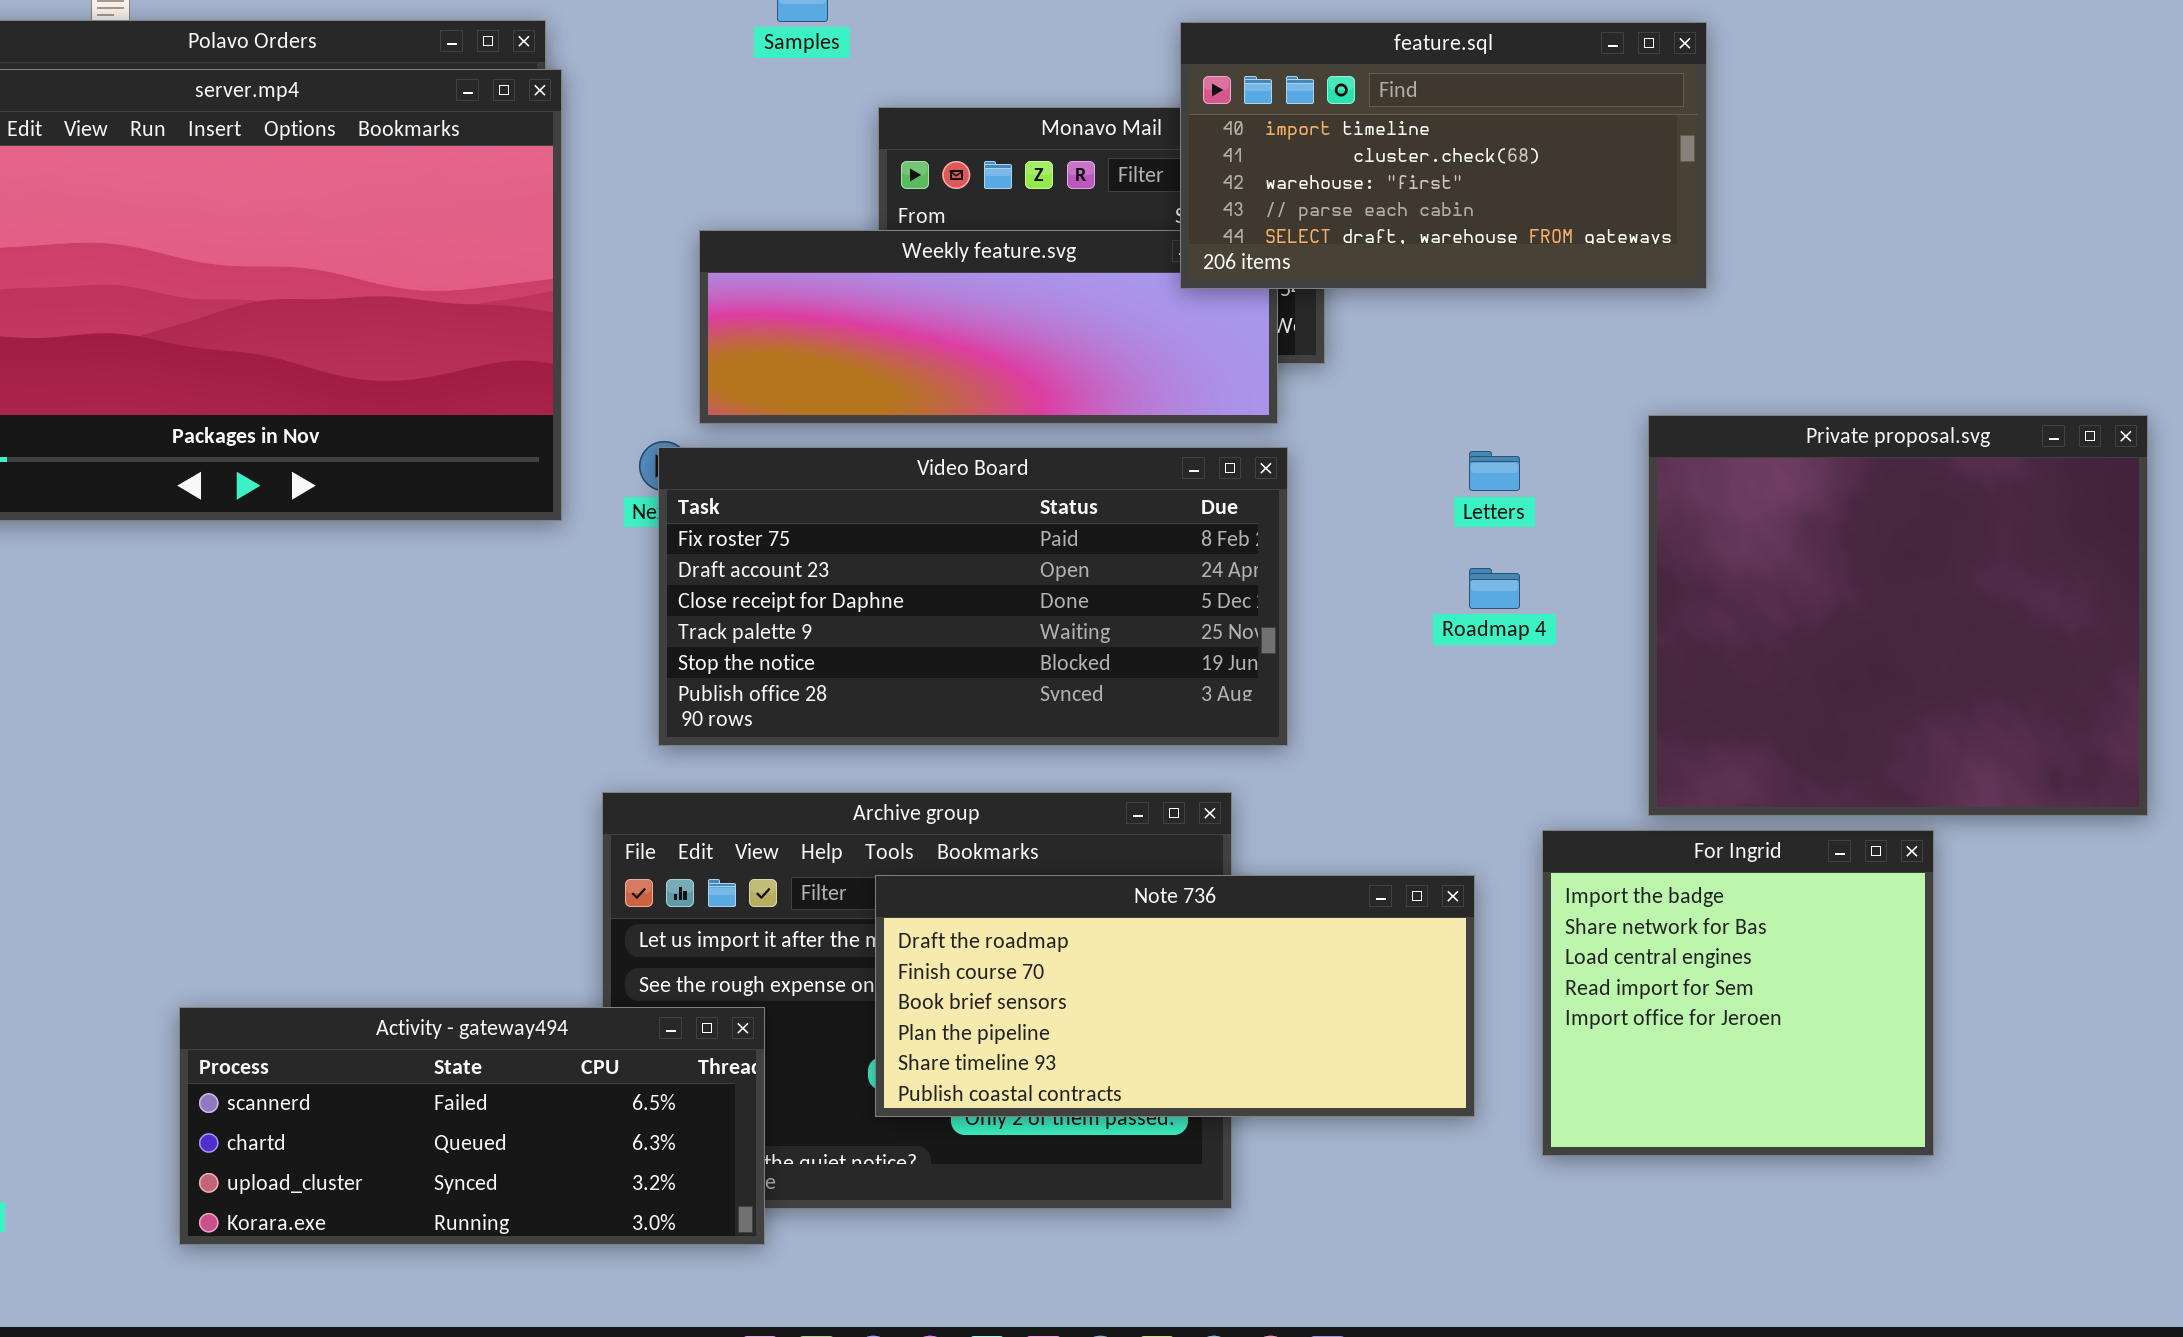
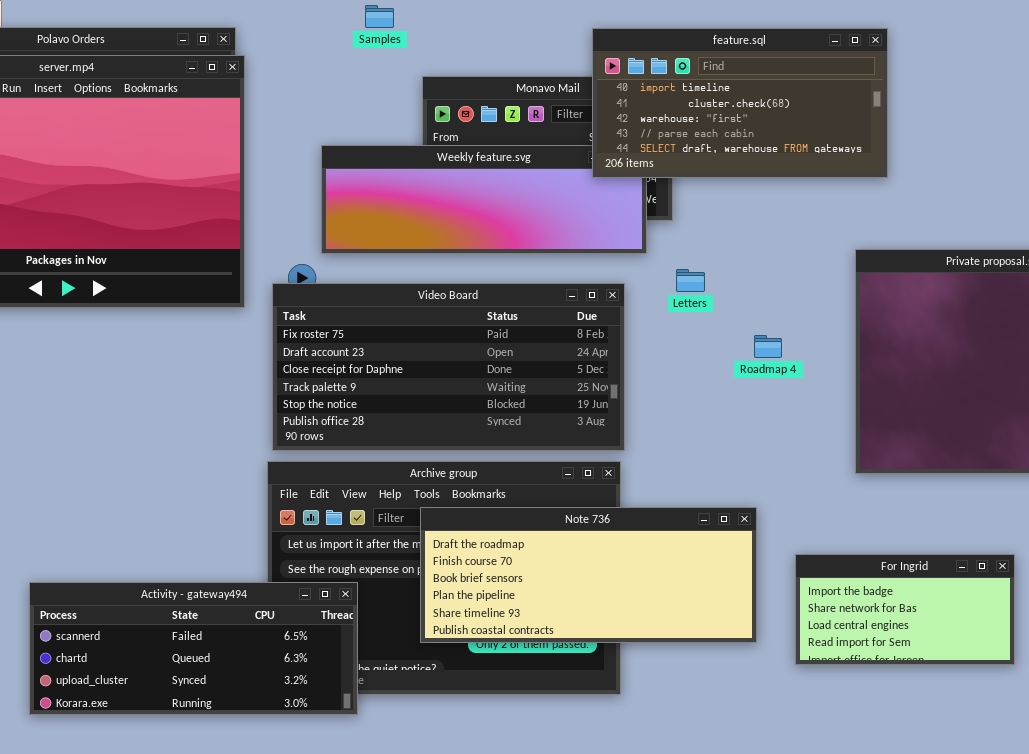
Video Board: [658,447,1288,746] -> [272,283,625,451], moved
Letters: [1469,451,1520,491] -> [676,269,705,292], moved
For Ingrid: [1542,830,1934,1156] -> [795,554,1015,665], resized

